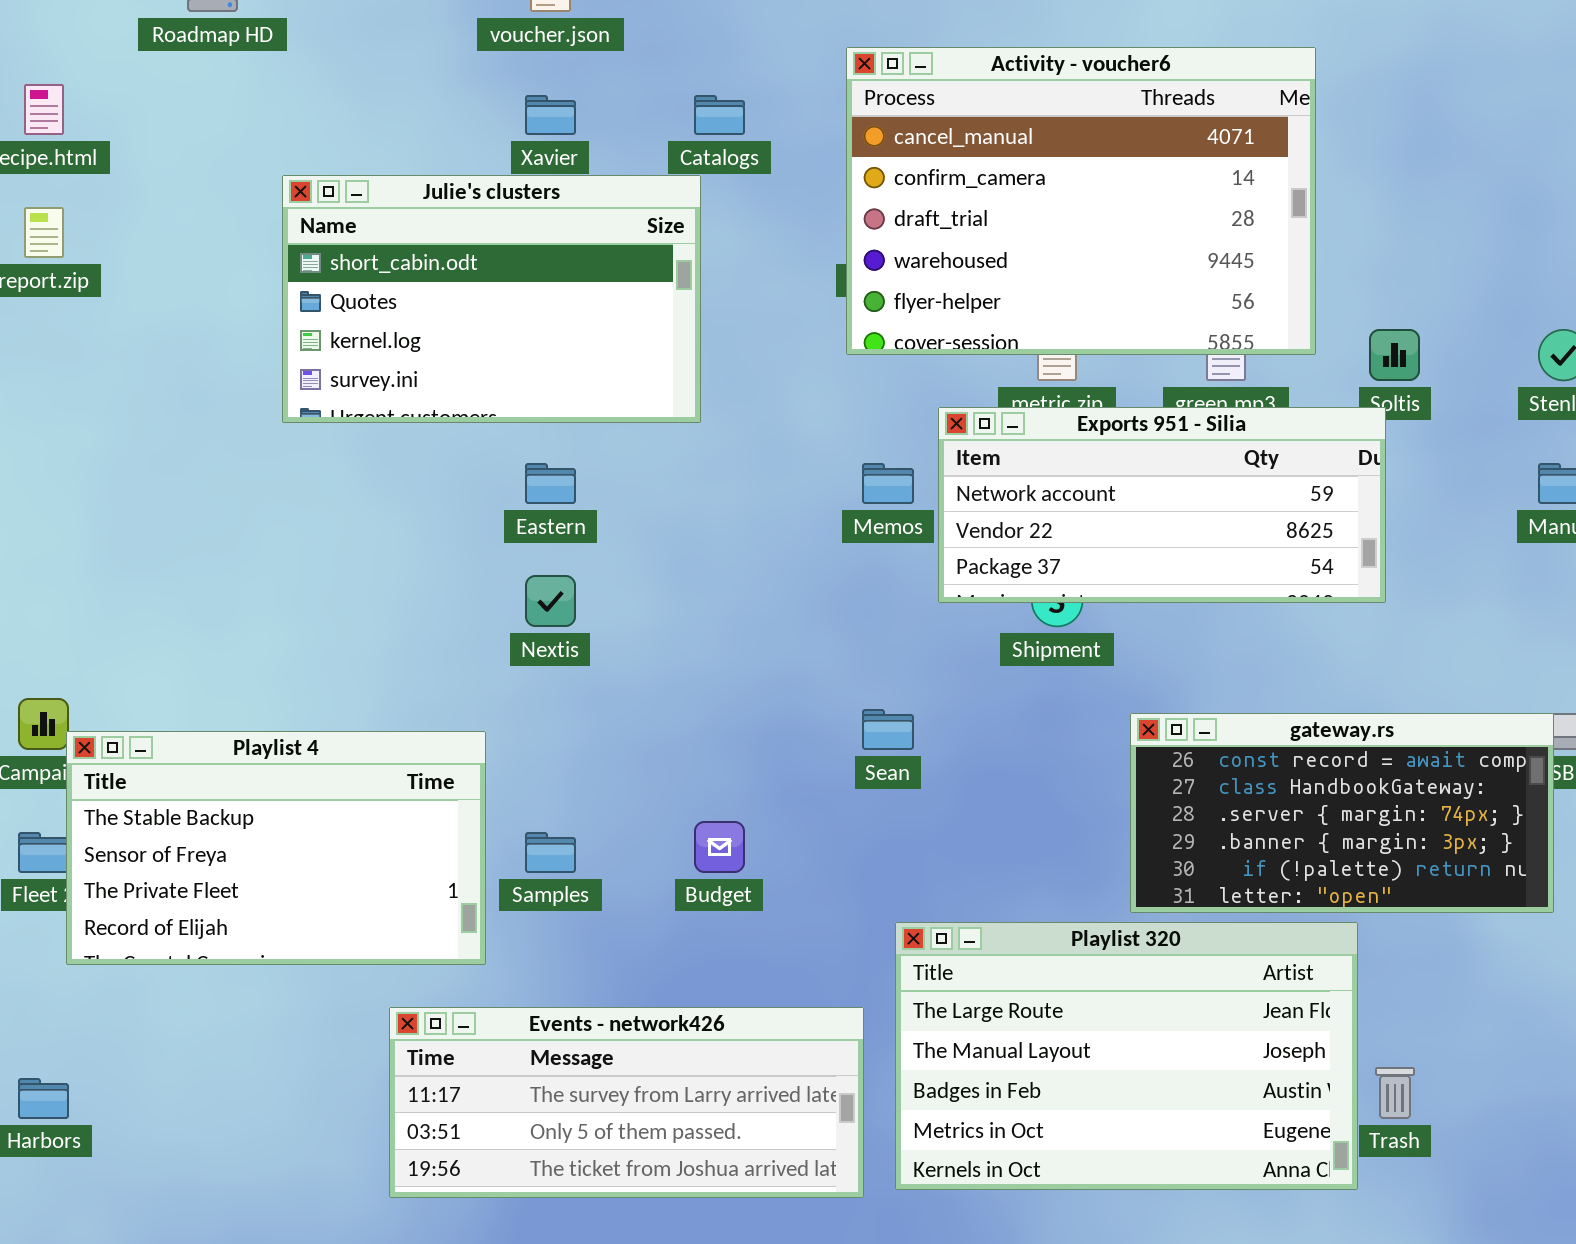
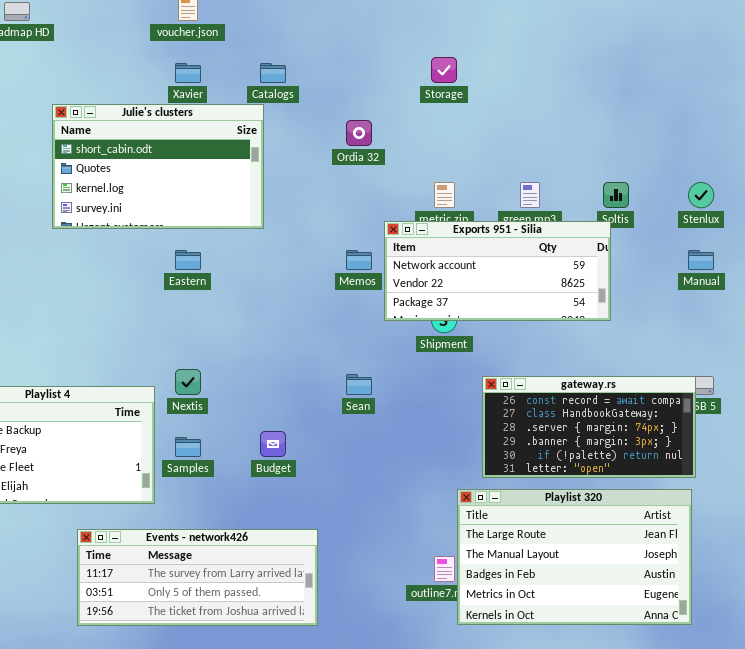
Activity - voucher6: [846,47,1316,355] -> none, closed
Nextis: [525,575,576,627] -> [175,369,201,395], moved
Playlist 320: [895,922,1358,1190] -> [457,489,692,625], moved
Events - network426: [389,1007,864,1198] -> [77,529,318,626], moved

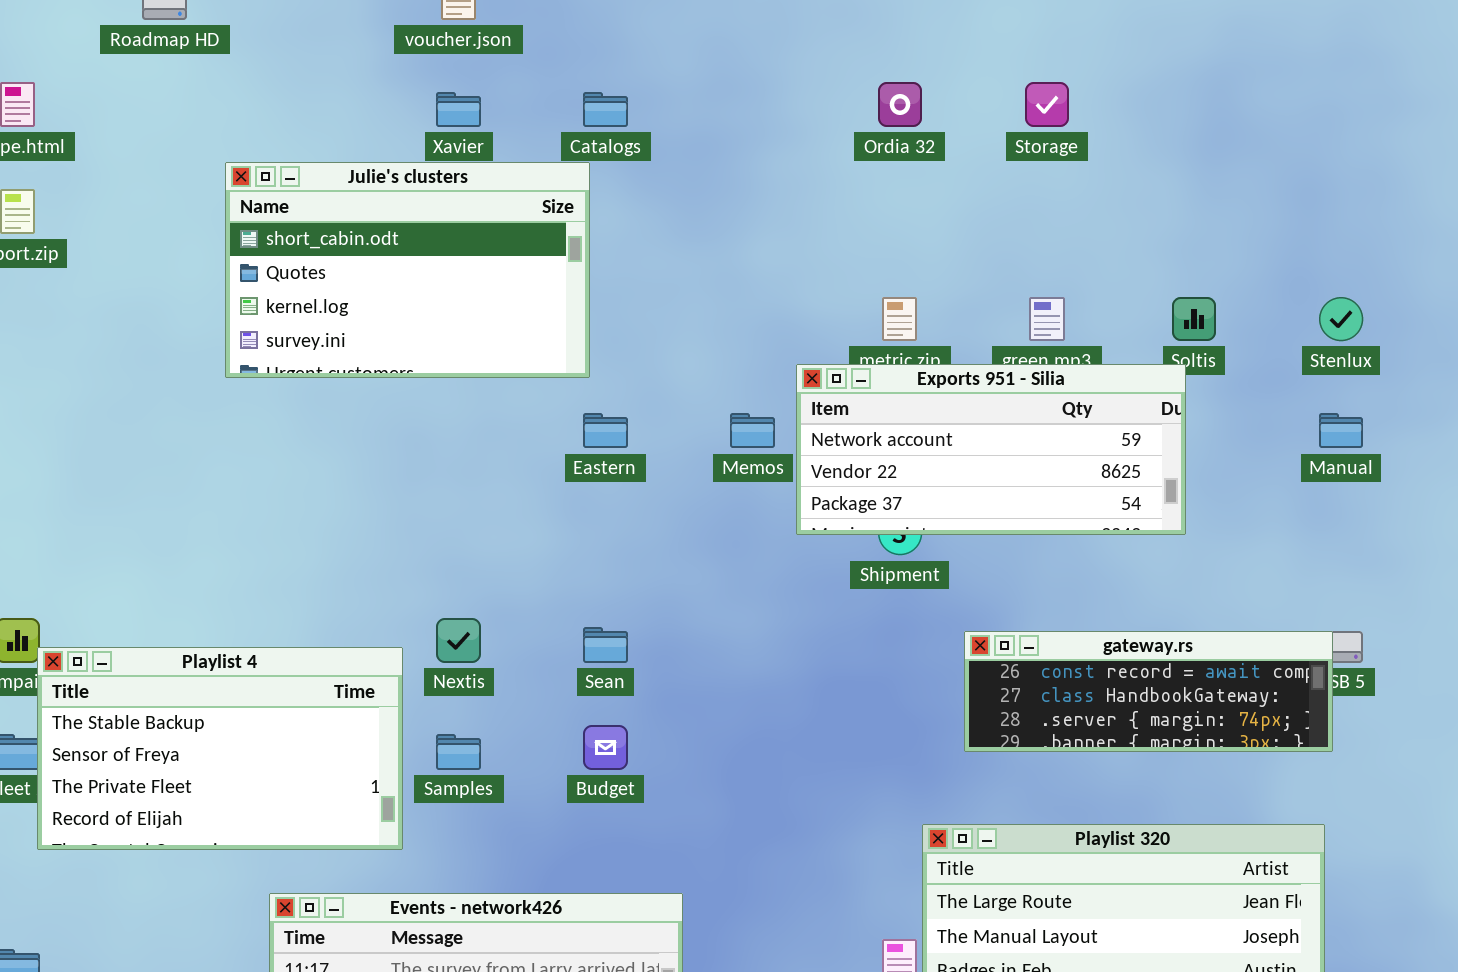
Storage: [431,57,457,83] -> [1025,82,1069,127], moved
Ordia 32: [346,120,372,146] -> [878,82,922,127], moved
Eastern: [175,250,201,270] -> [583,413,628,448], moved
Sean: [346,374,372,395] -> [583,627,628,663], moved
gateway.rs: [482,376,696,478] -> [964,631,1333,752], resized

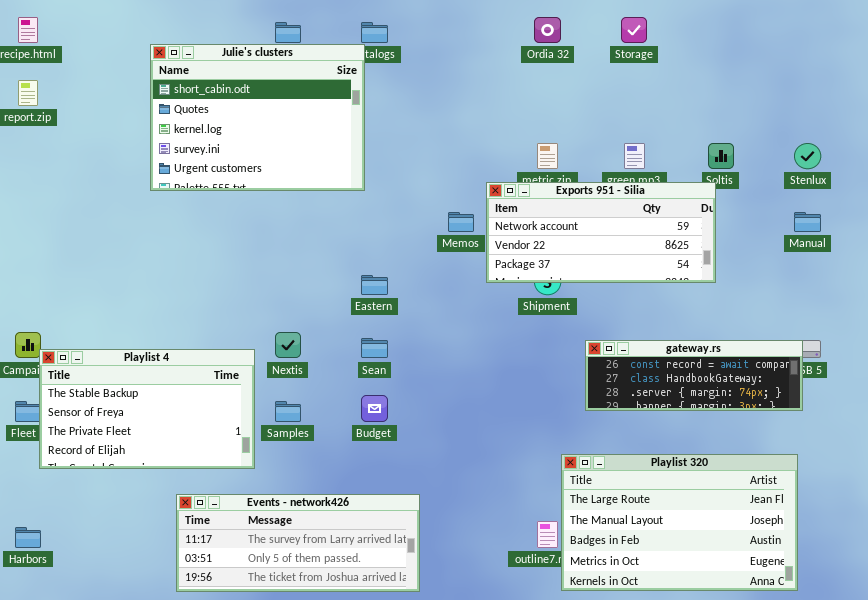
Julie's clusters: [225,162,590,378] -> [150,44,365,191], resized
Eastern: [583,413,628,448] -> [361,275,388,295], moved

